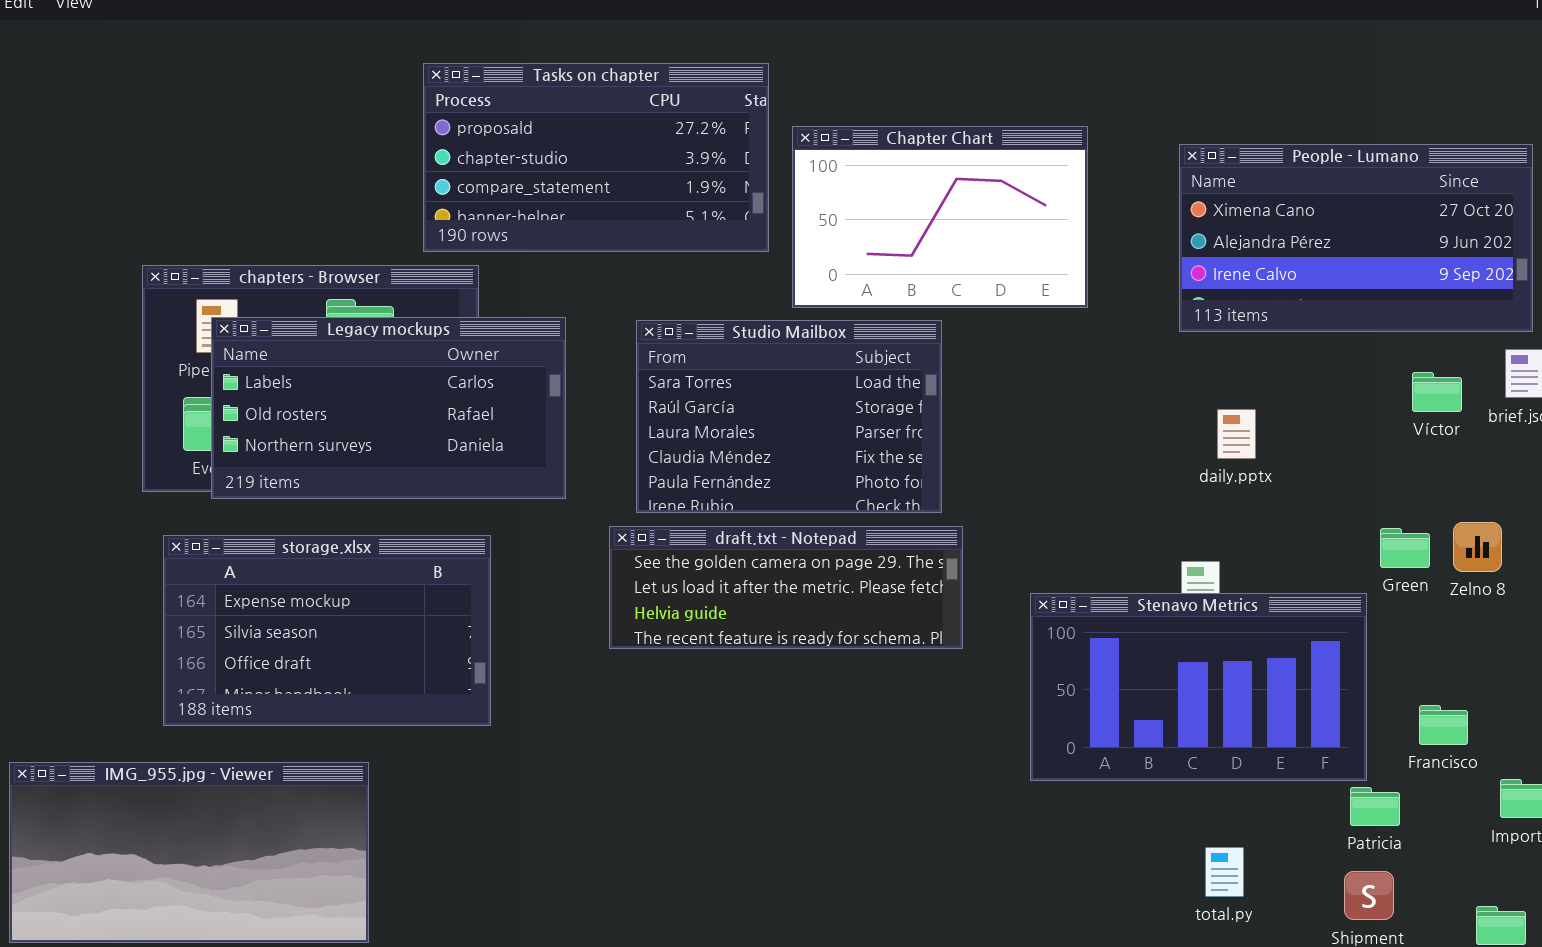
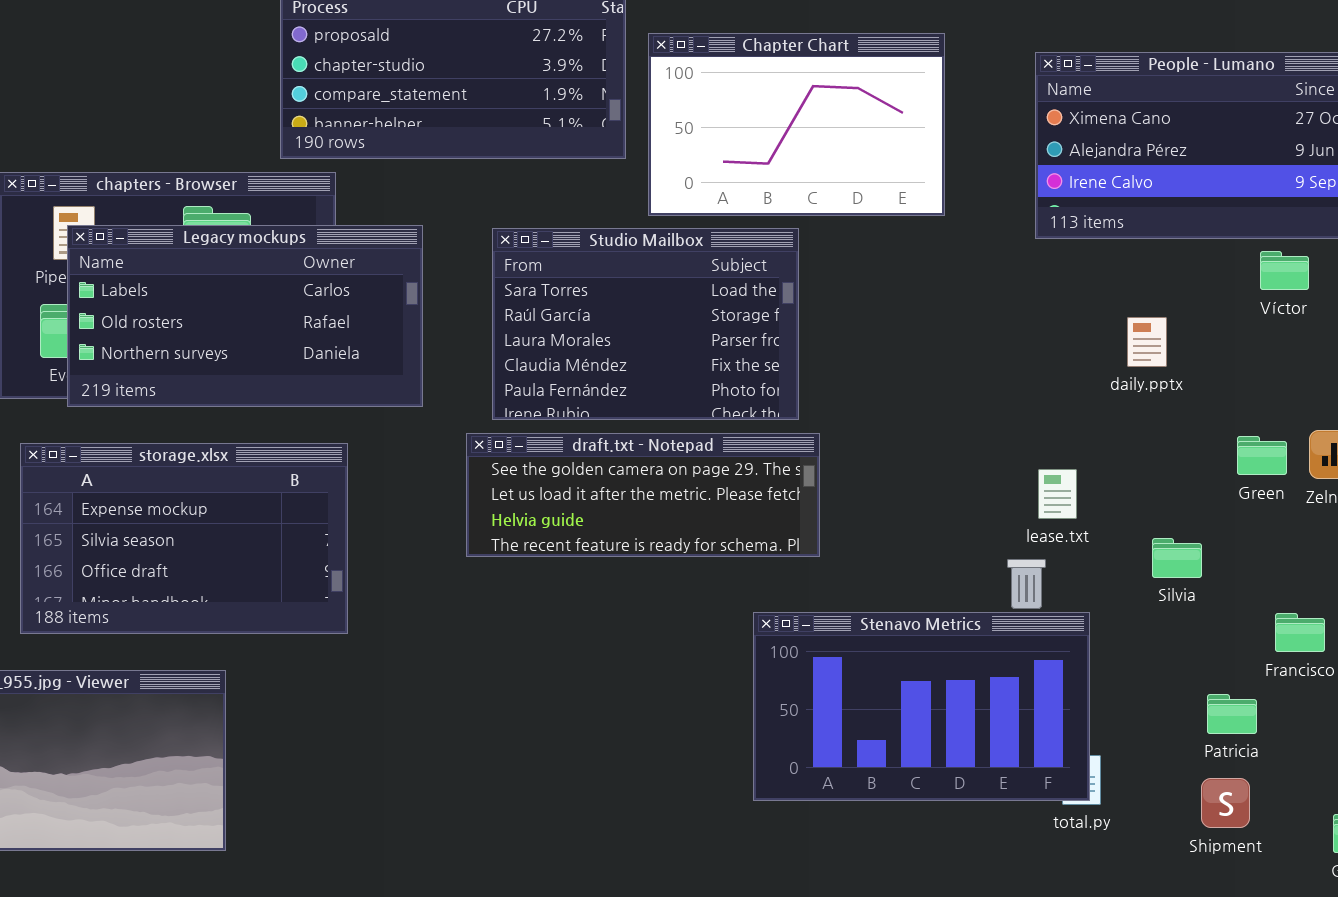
Víctor: [1412,372,1462,412] -> [1260,251,1309,290], moved
daily.pptx: [1217,409,1256,459] -> [1127,317,1167,367], moved
Stenavo Metrics: [1030,593,1367,781] -> [753,612,1090,801], moved

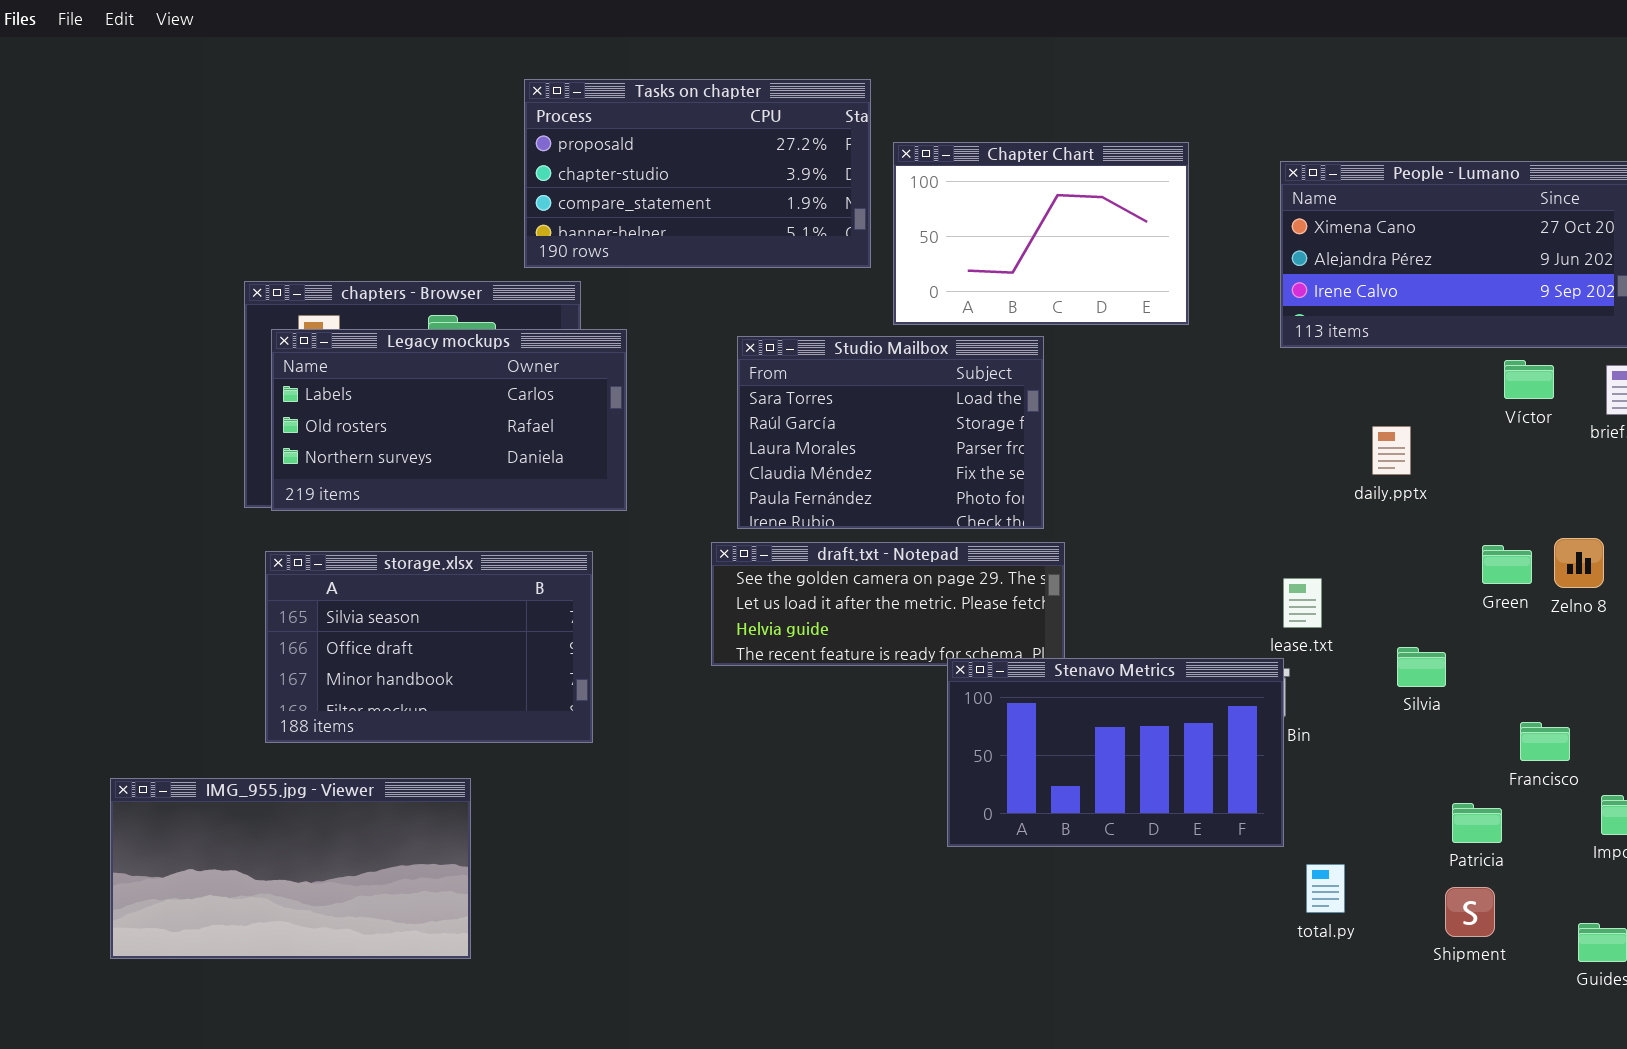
Legacy mockups: [67,225,423,407] -> [271,329,627,511], moved
storage.xlsx: [20,443,348,634] -> [265,551,593,743], scrolled down 1 row
Stenavo Metrics: [753,612,1090,801] -> [947,658,1284,847], moved

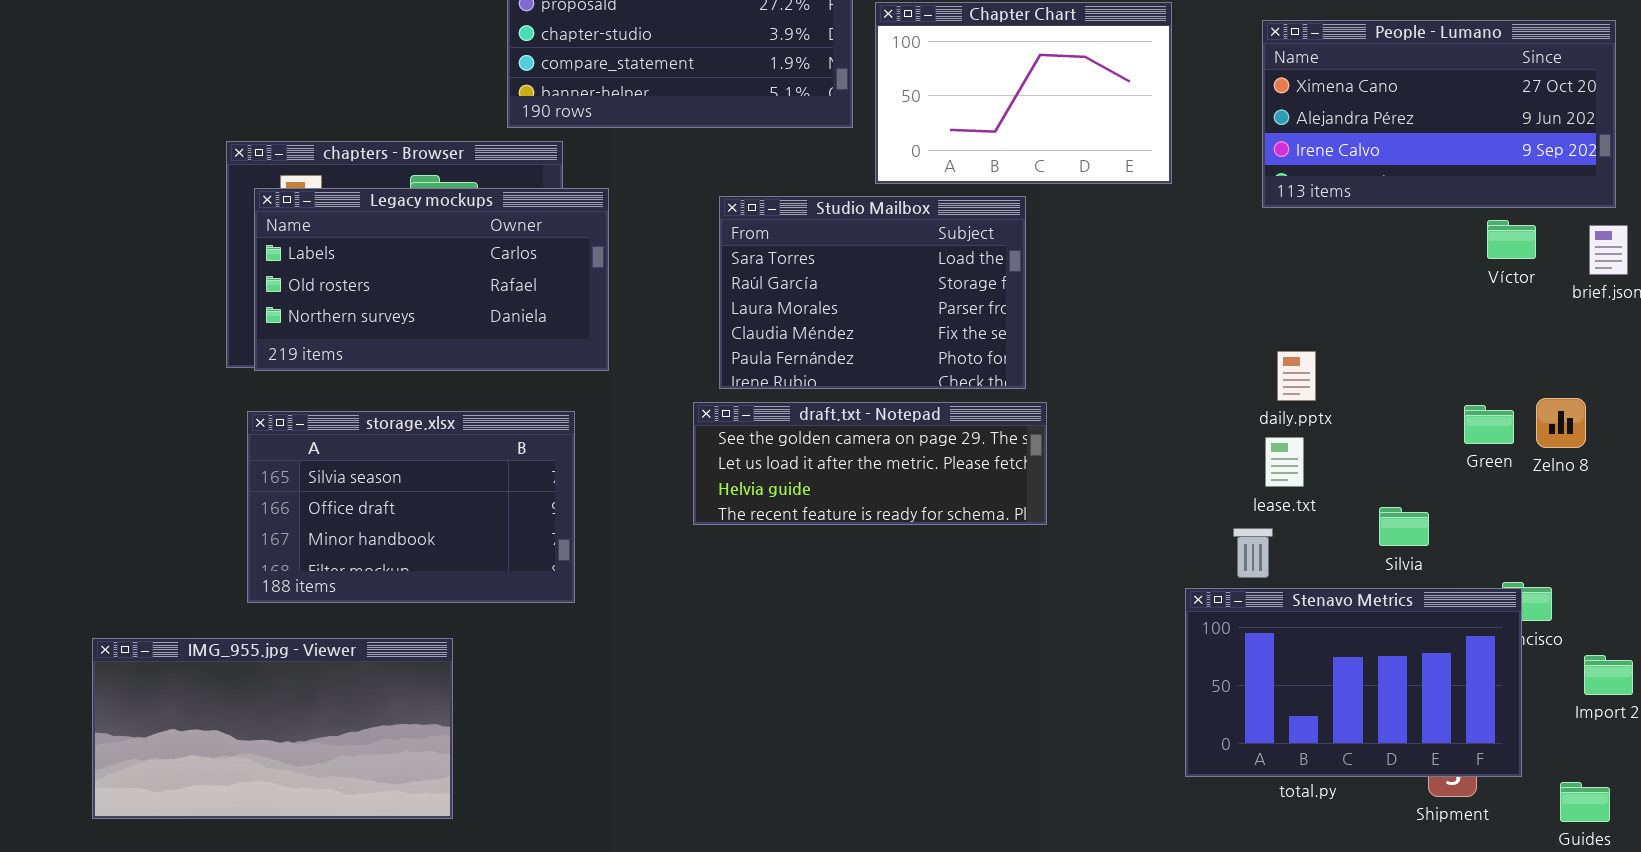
daily.pptx: [1372,426,1411,475] -> [1277,351,1316,401], moved
Stenavo Metrics: [947,658,1284,847] -> [1185,588,1522,777], moved

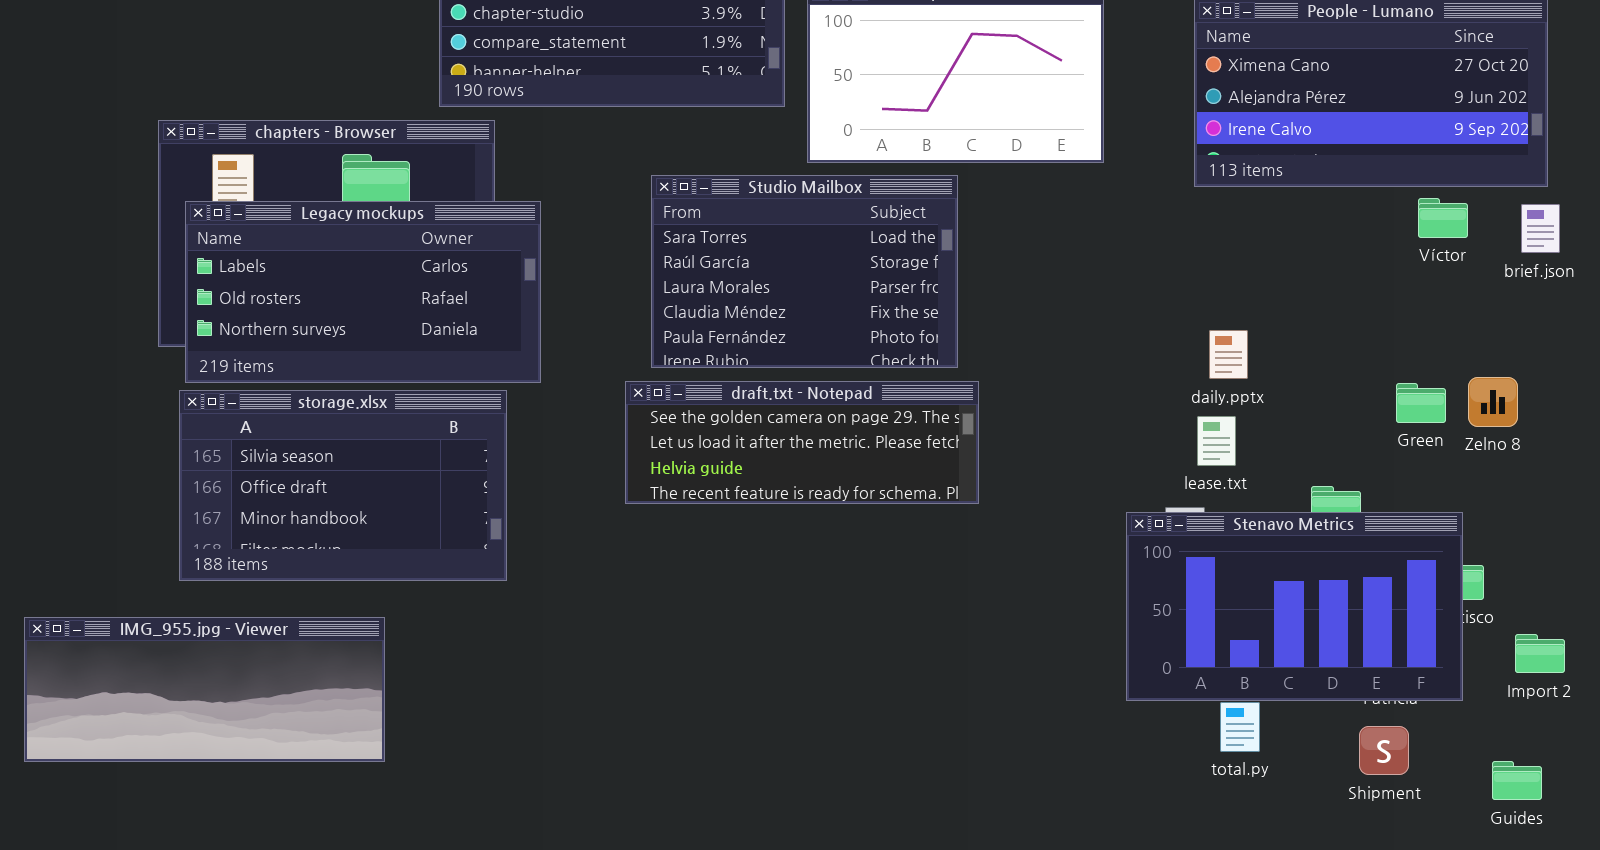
Legacy mockups: [254,188,609,371] -> [185,201,541,383], moved
Stenavo Metrics: [1185,588,1522,777] -> [1126,512,1463,701], moved
IMG_955.jpg - Viewer: [92,638,453,819] -> [24,617,385,762], resized

